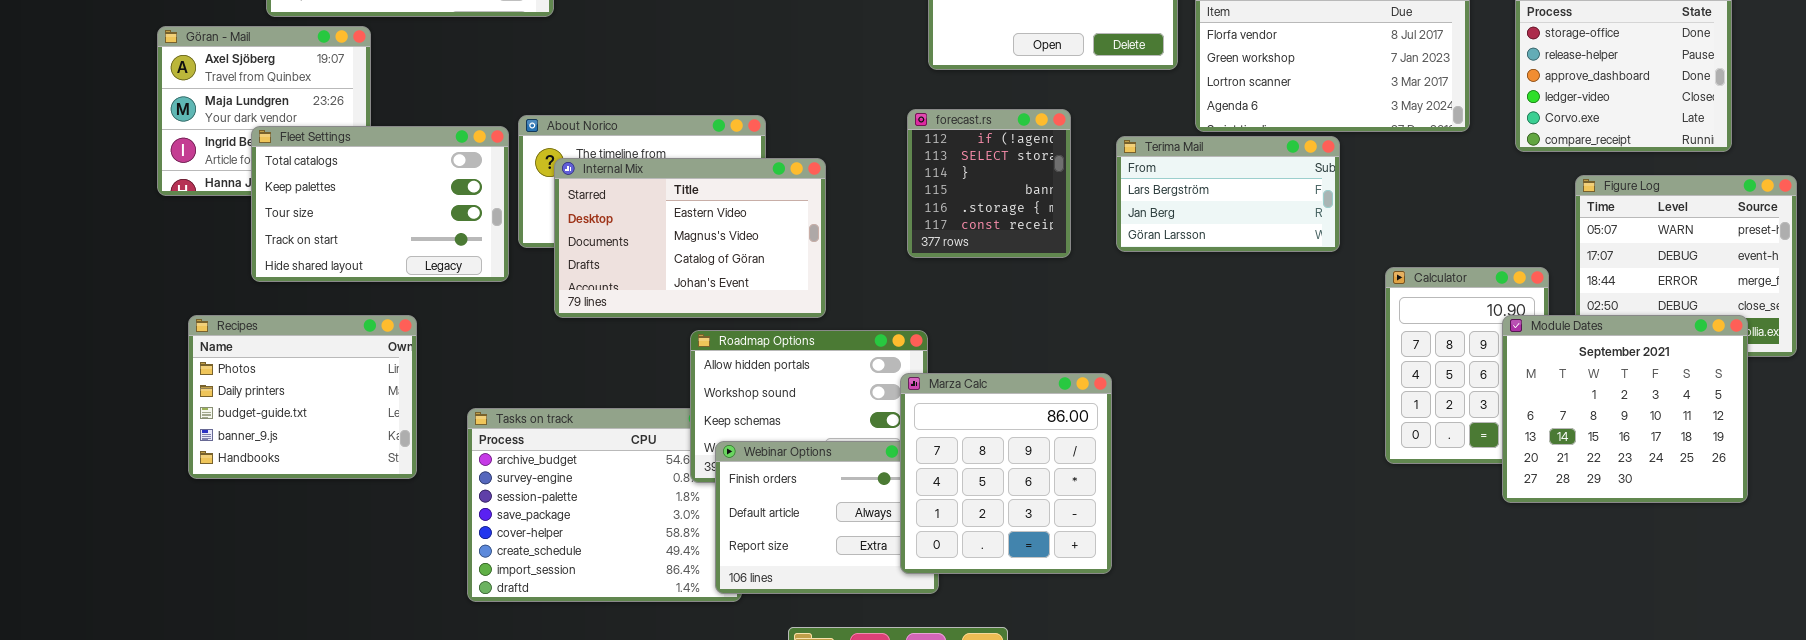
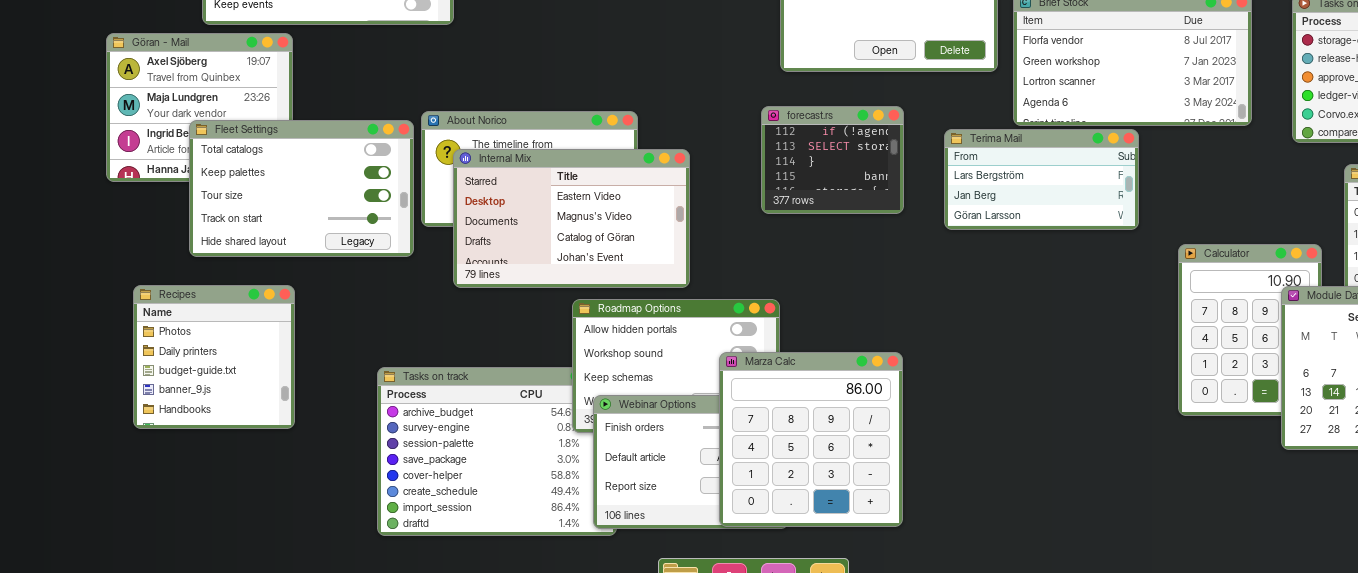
forecast.rs: [907,109,1071,258] -> [761,106,904,214], resized
Recipes: [188,315,417,479] -> [133,285,295,429], resized
Marza Calc: [900,373,1112,574] -> [719,352,903,527], moved

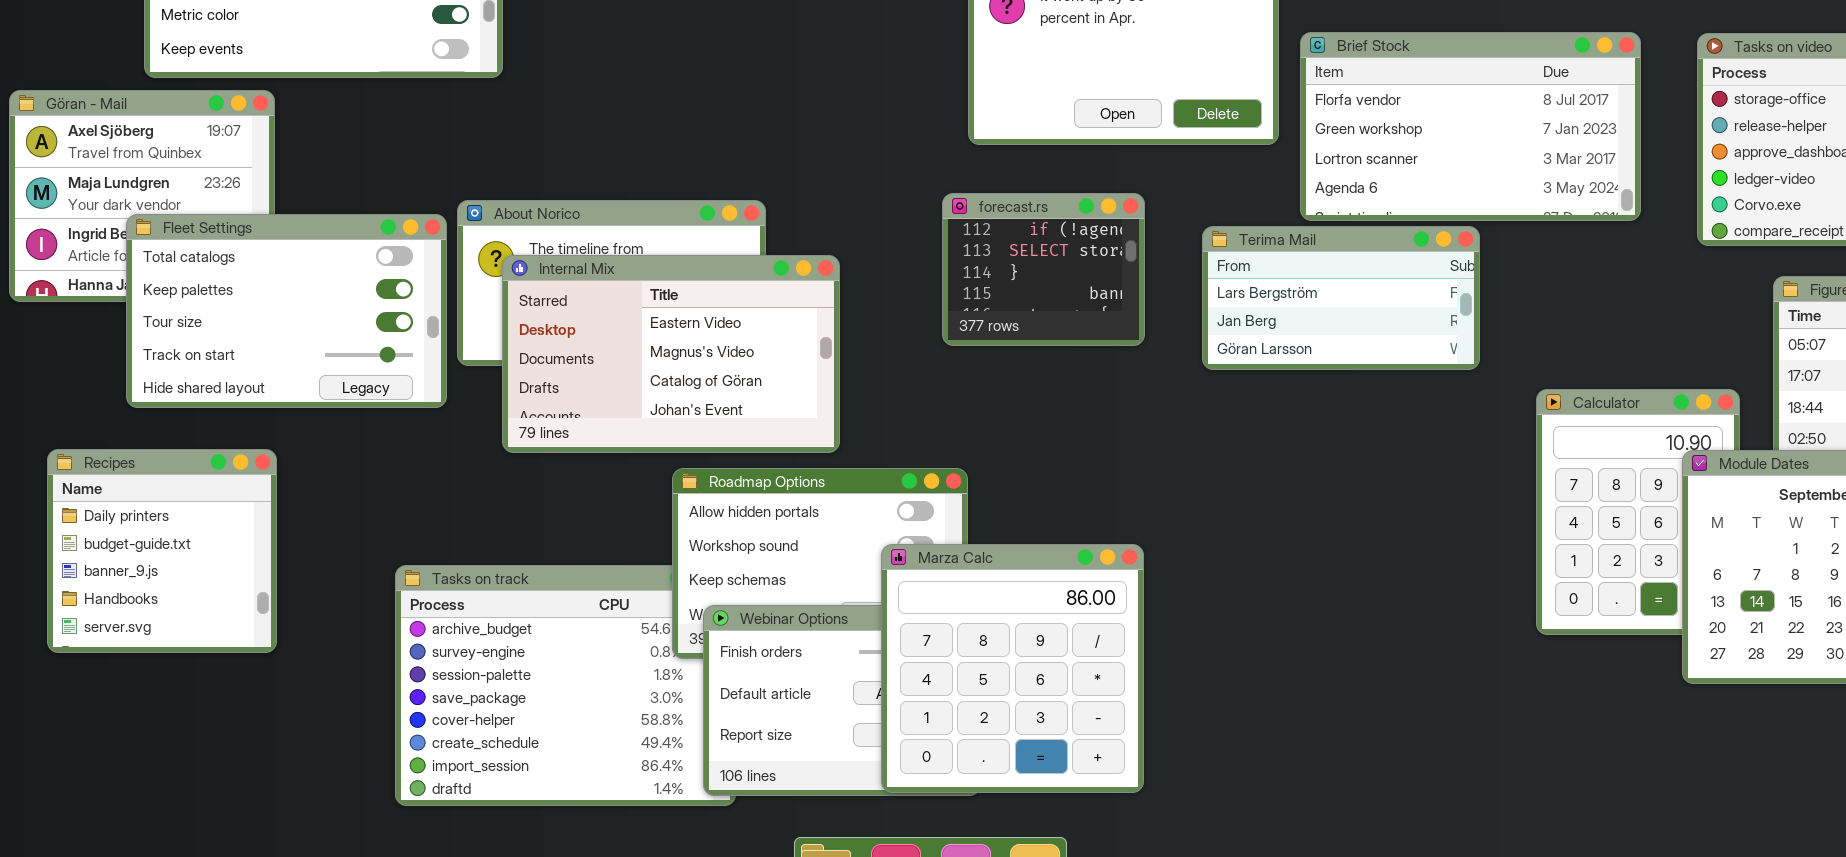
Recipes: [133,285,295,429] -> [47,449,277,653], scrolled down 1 row

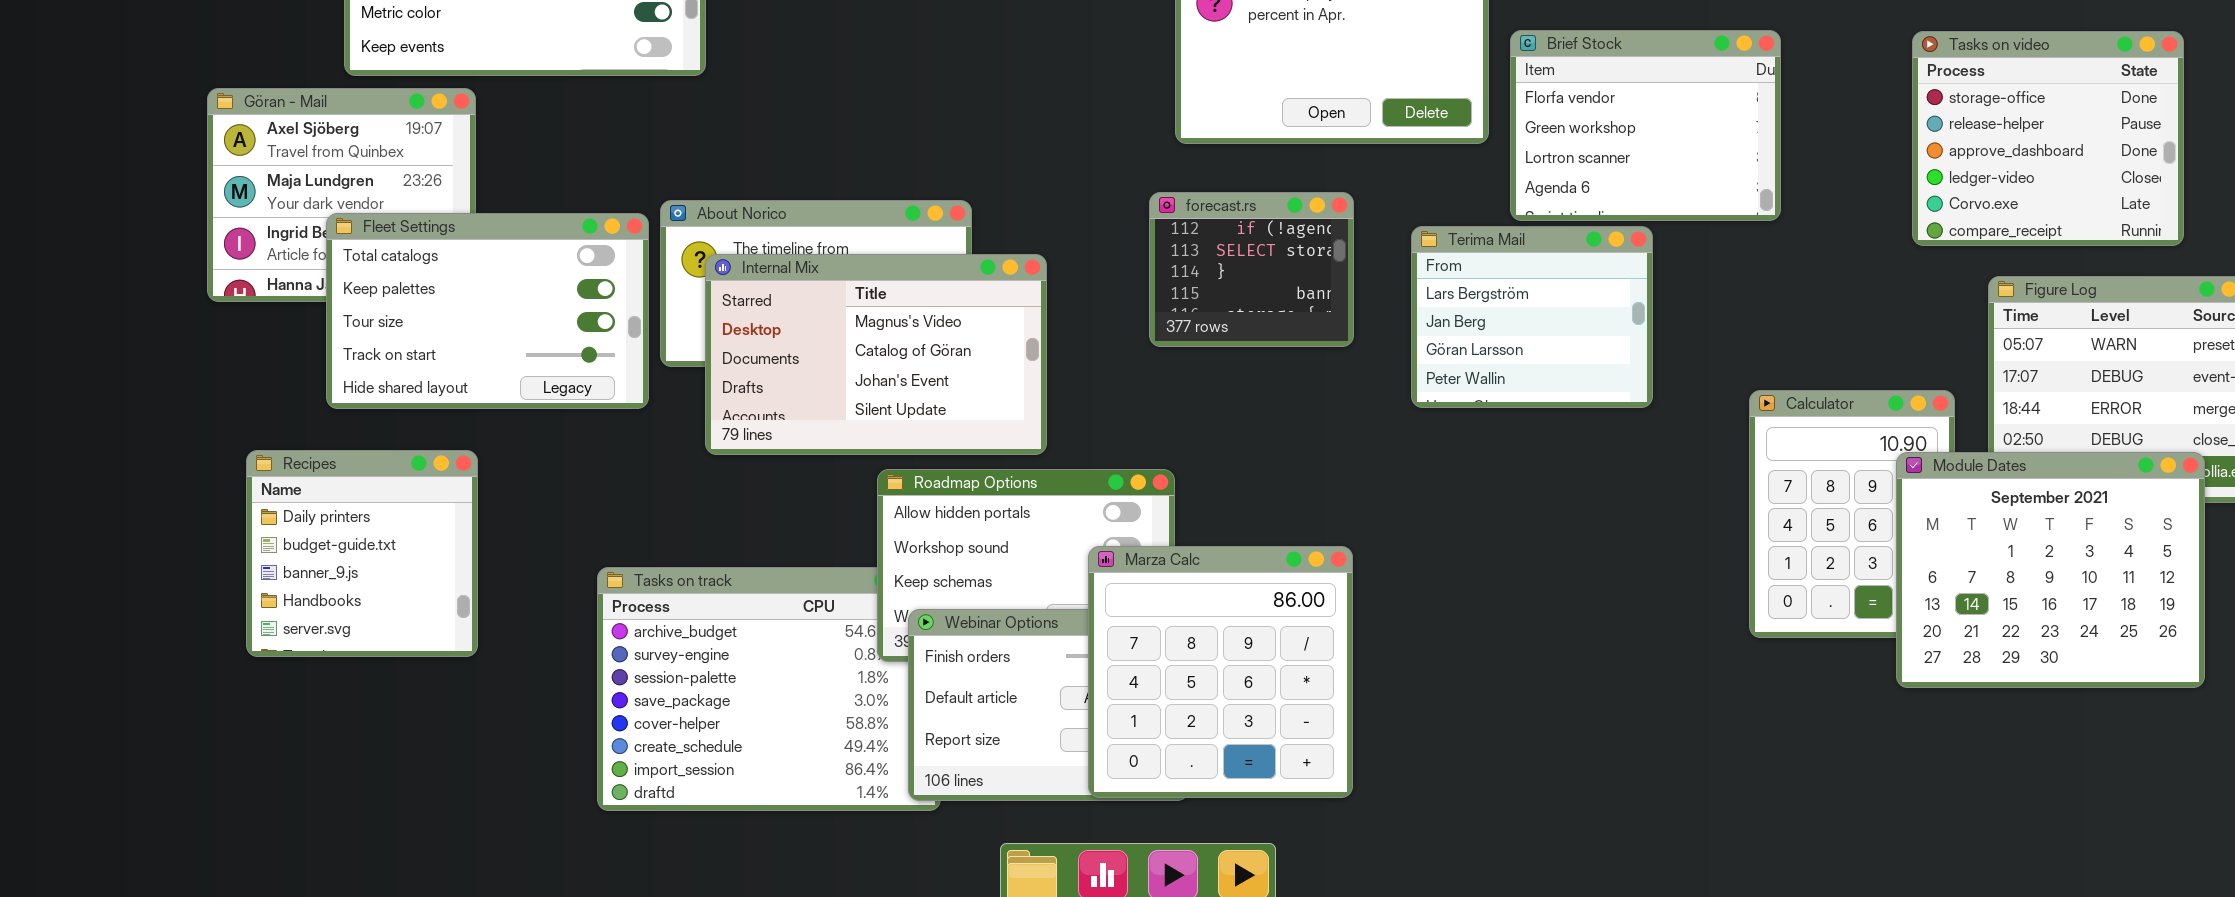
Brief Stock: [1300,32,1641,221] -> [1510,30,1781,221], resized
Terima Mail: [1202,226,1480,370] -> [1411,226,1653,408], resized
Internal Mix: [502,255,840,453] -> [705,254,1047,455], scrolled down 1 row

